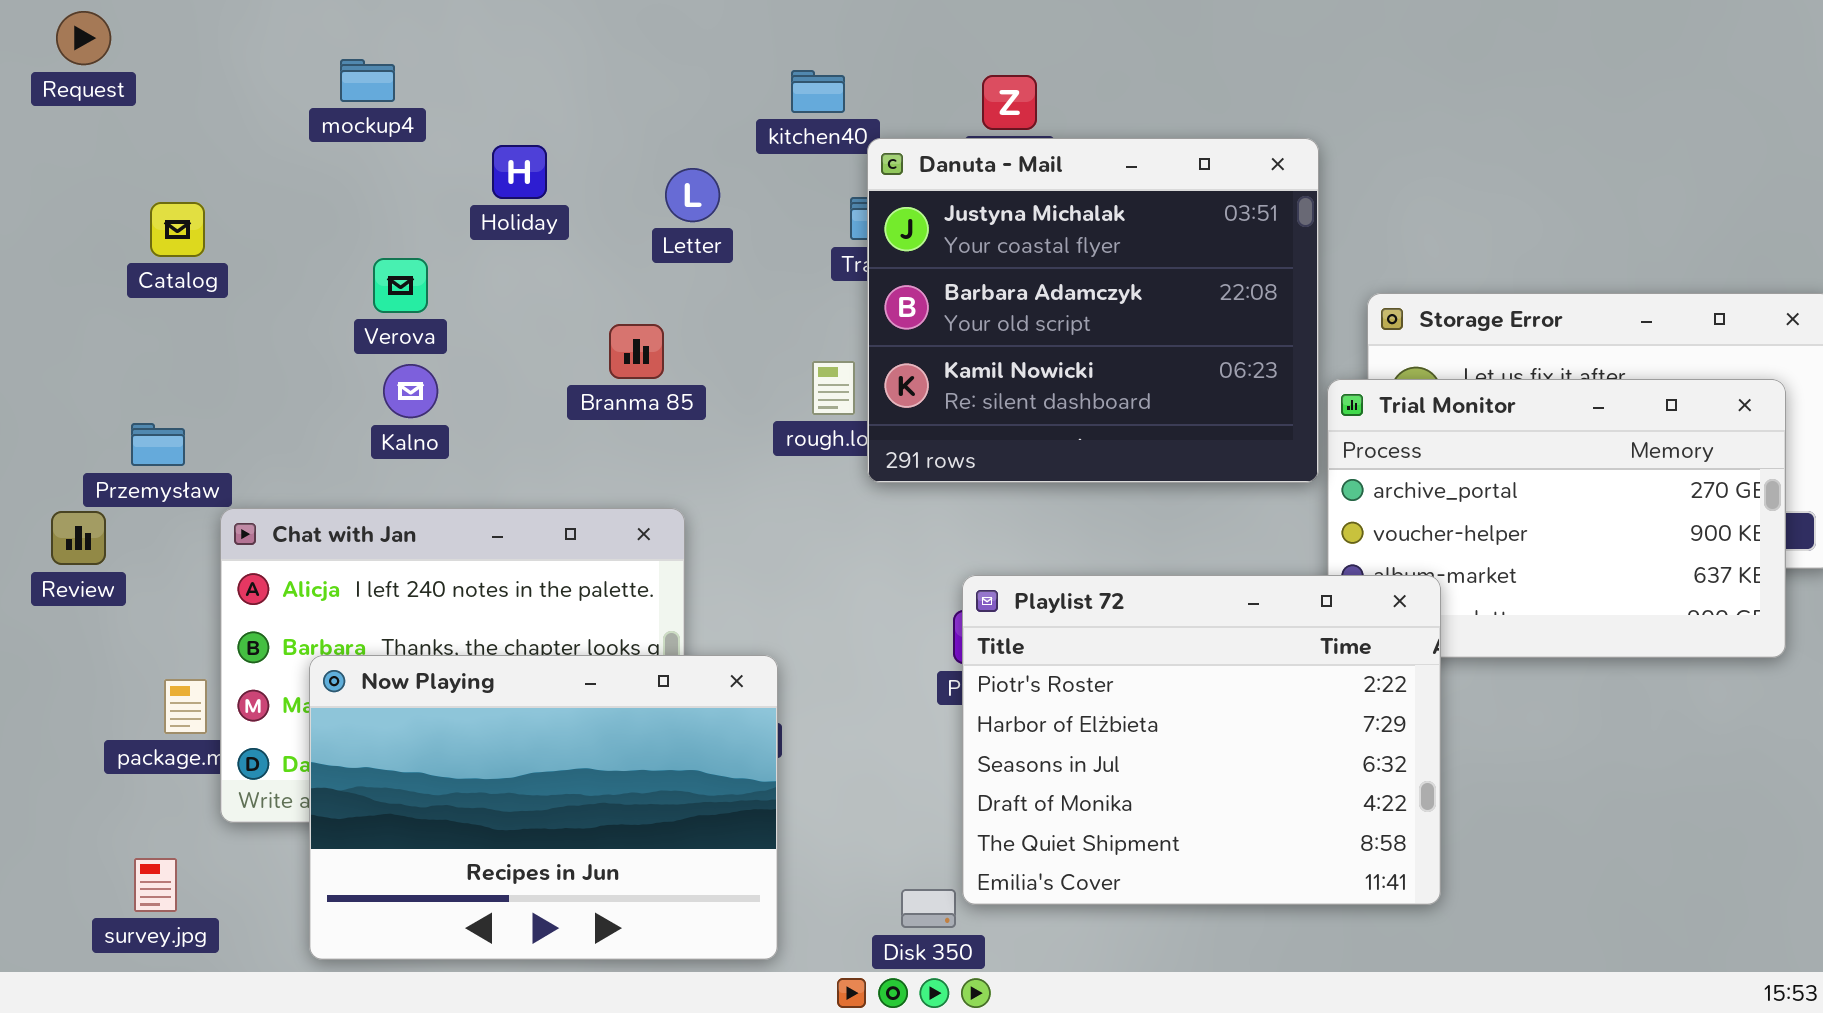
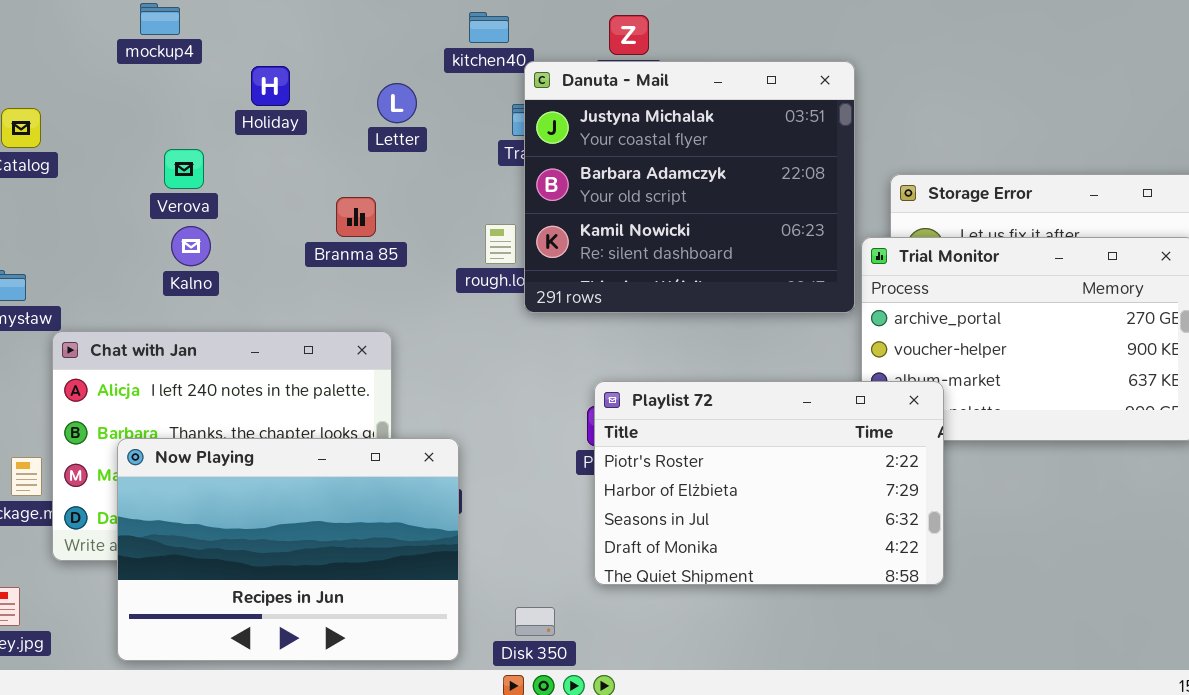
Playlist 72: [962,575,1441,905] -> [594,381,944,585], resized
Disk 350: [901,889,956,928] -> [515,607,555,636], moved

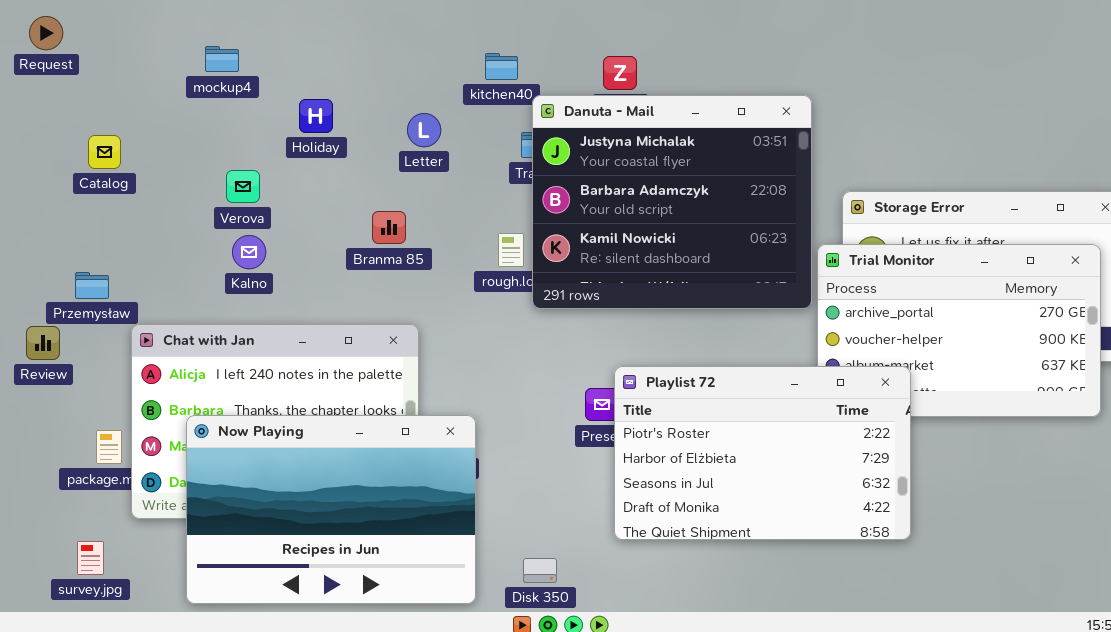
Playlist 72: [594,381,944,585] -> [614,366,911,540], moved

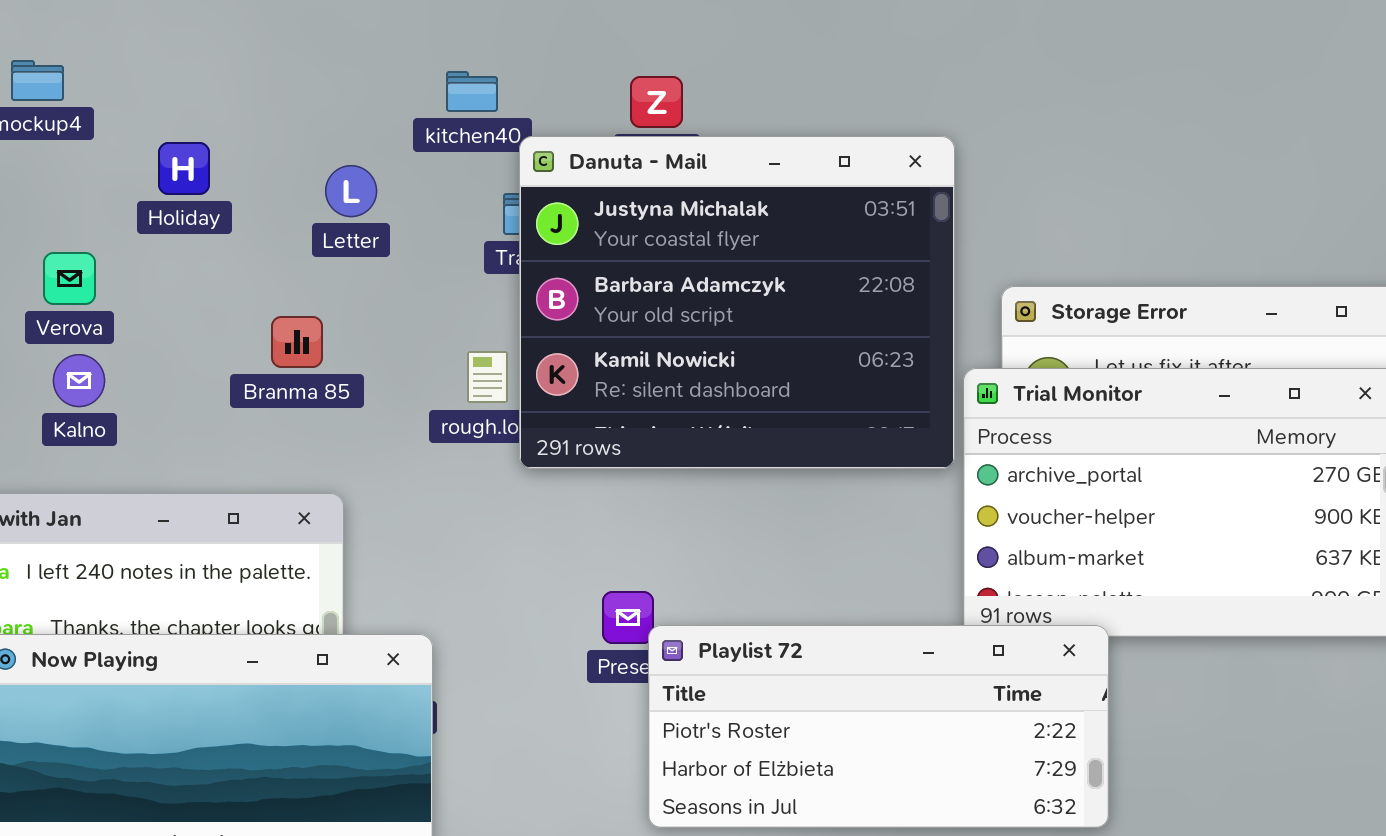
Playlist 72: [614,366,911,540] -> [648,625,1109,828], resized

